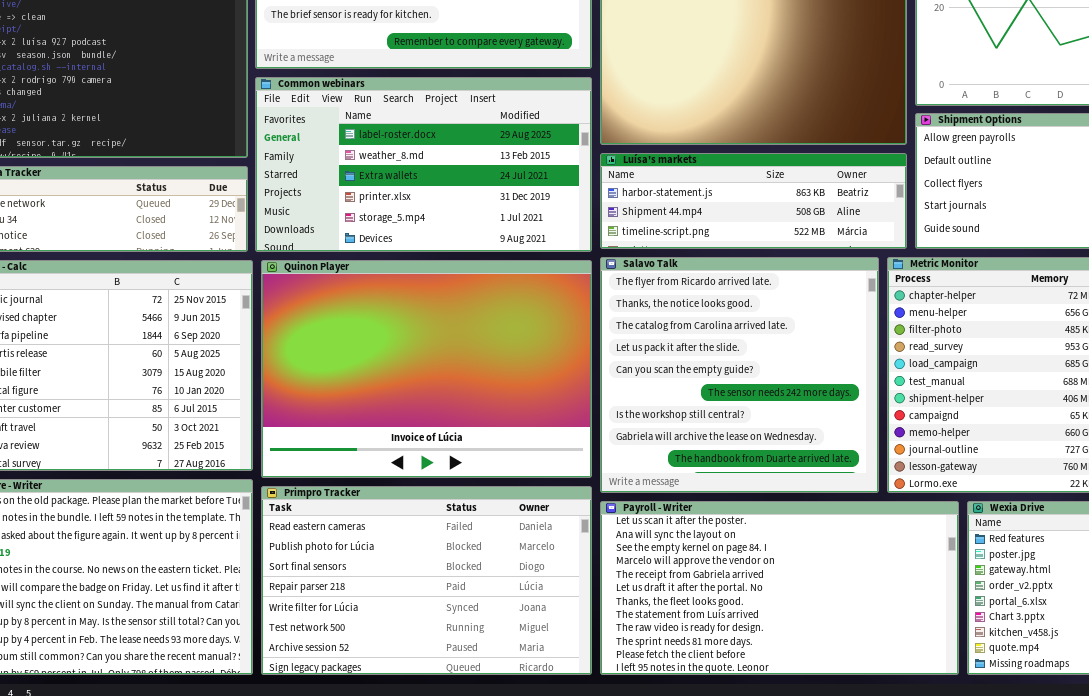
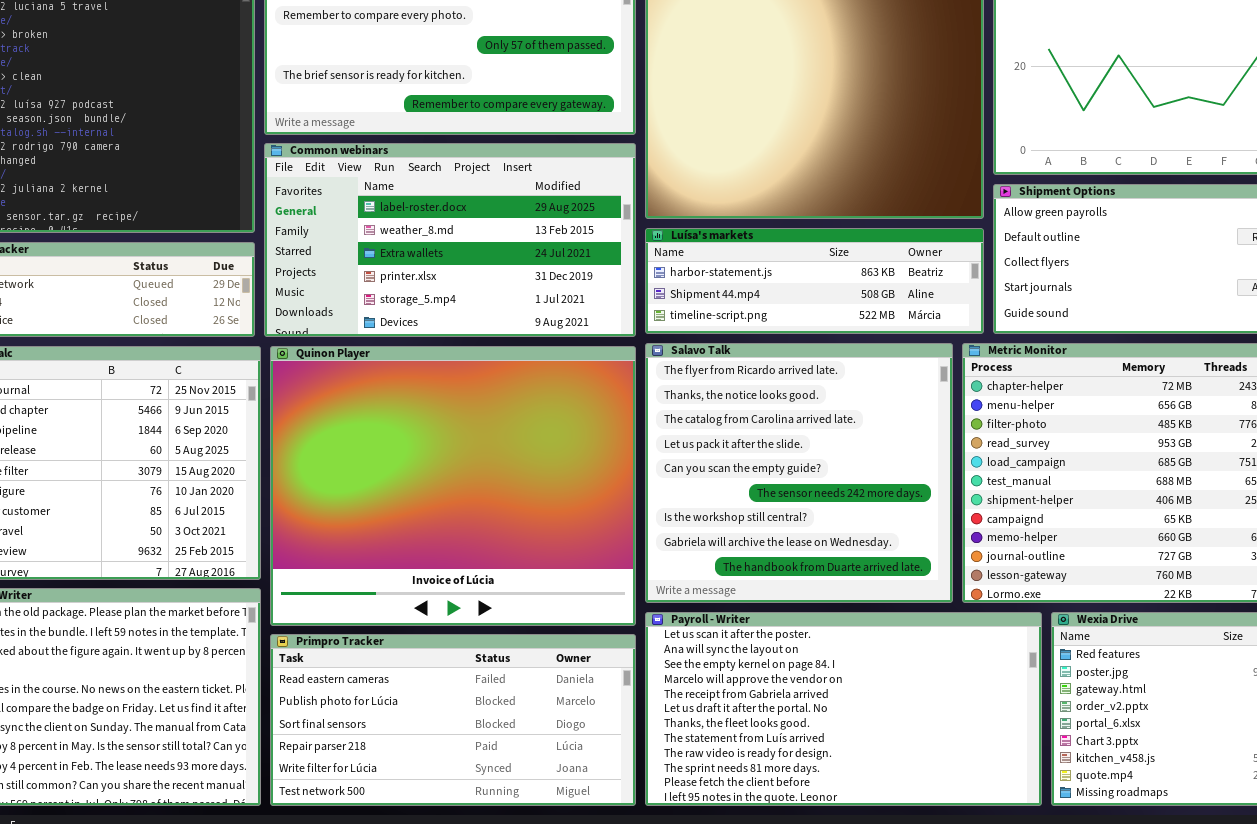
Quinon Player: [261,260,592,478] -> [270,346,636,626], resized
Primpro Tracker: [261,486,592,675] -> [270,634,636,806], resized

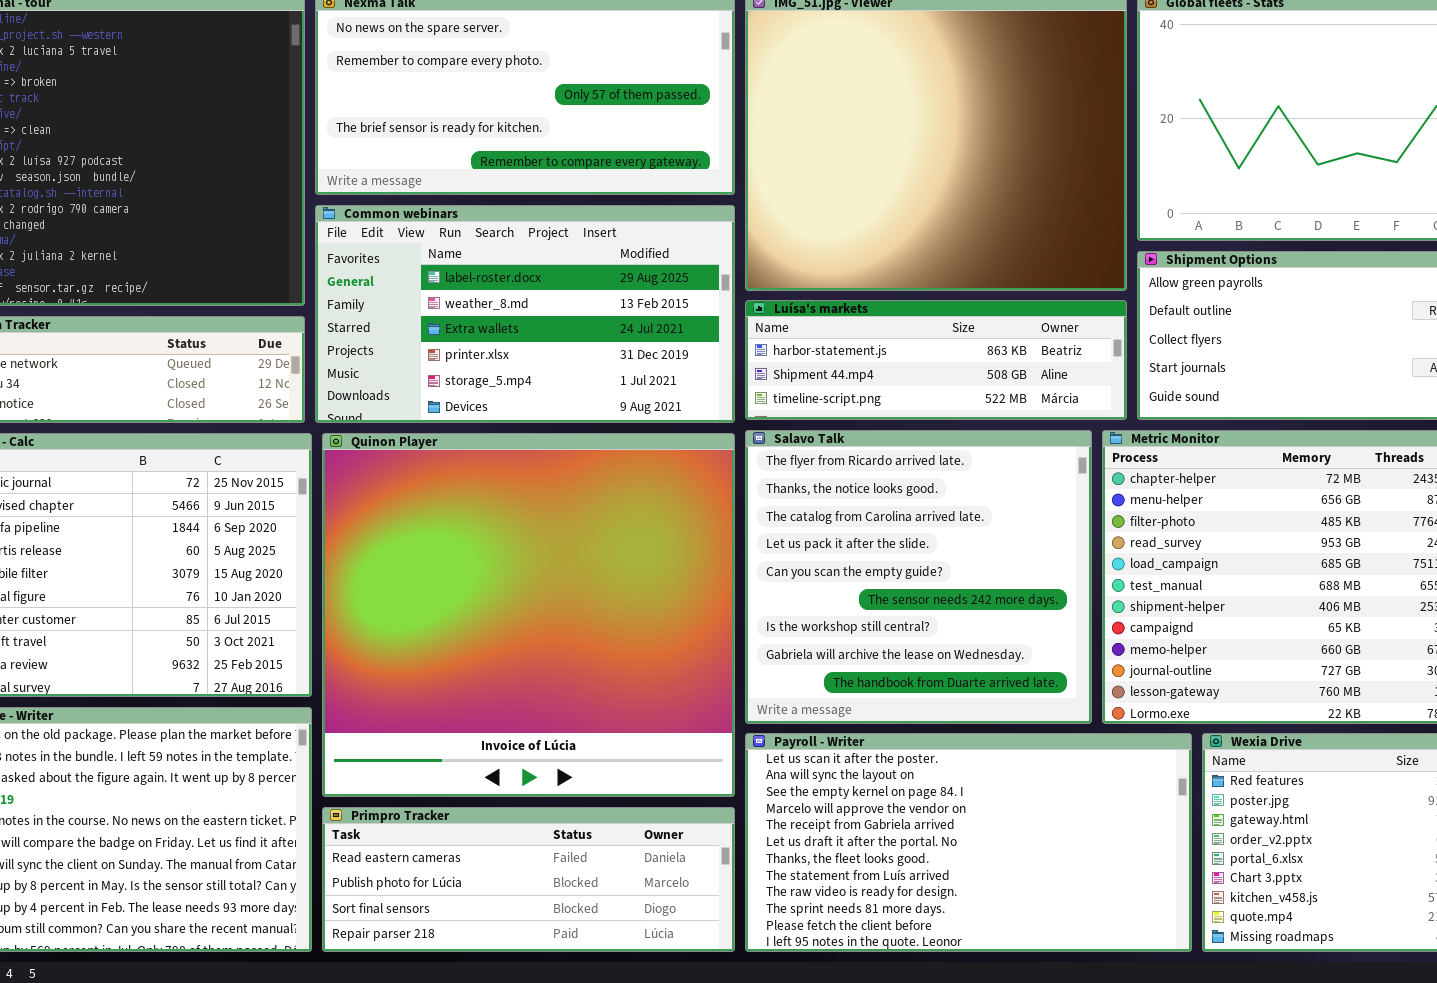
Quinon Player: [270,346,636,626] -> [322,433,735,797], resized
Primpro Tracker: [270,634,636,806] -> [322,807,735,952], resized

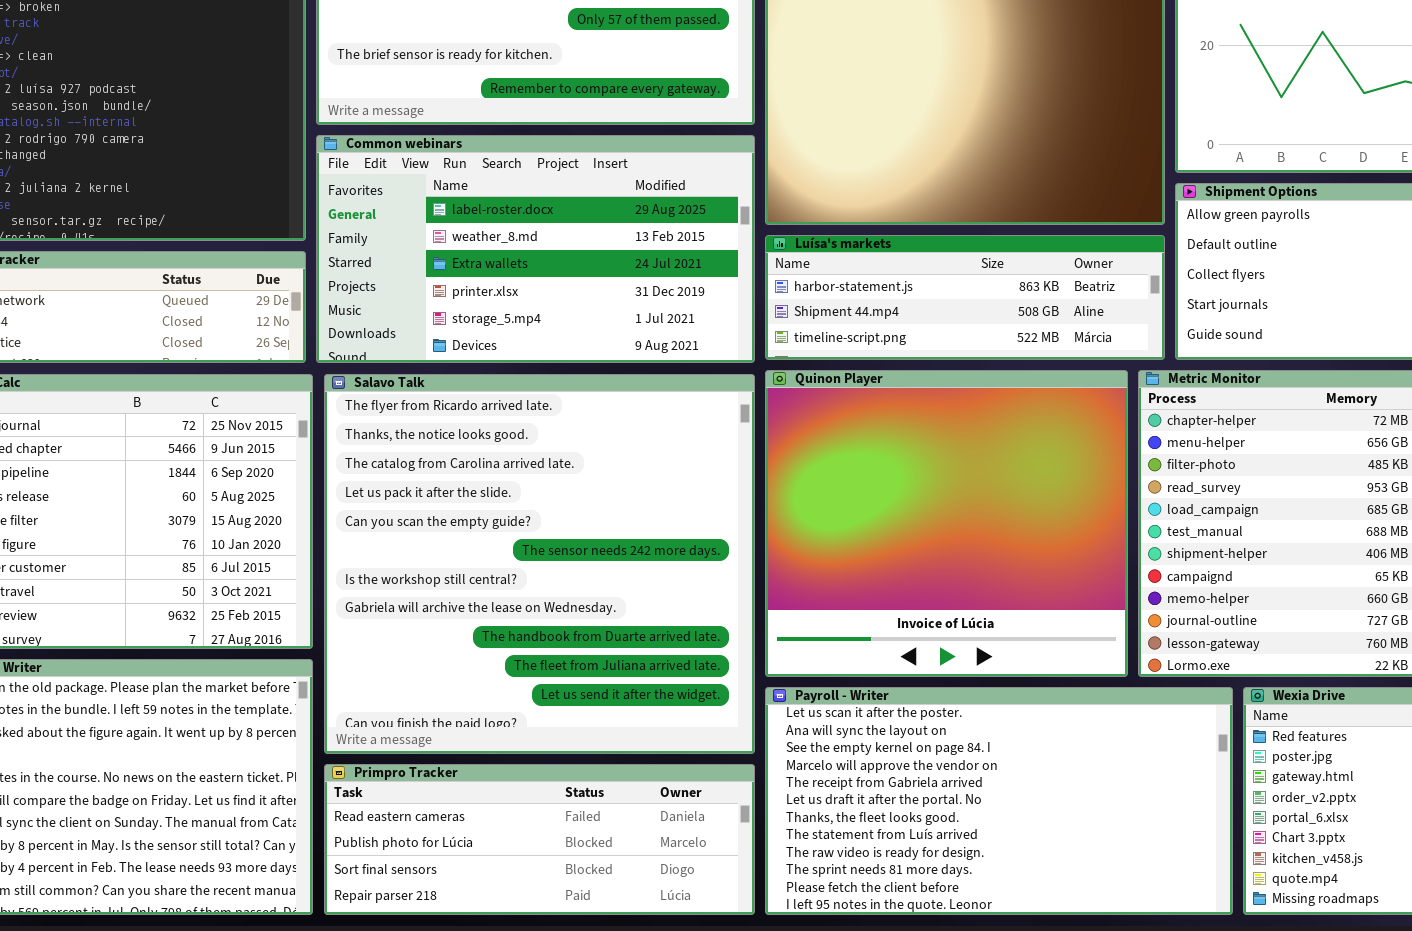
Salavo Talk: [745,430,1092,724] -> [324,374,755,754], moved, resized
Quinon Player: [322,433,735,797] -> [765,370,1128,677], moved, resized

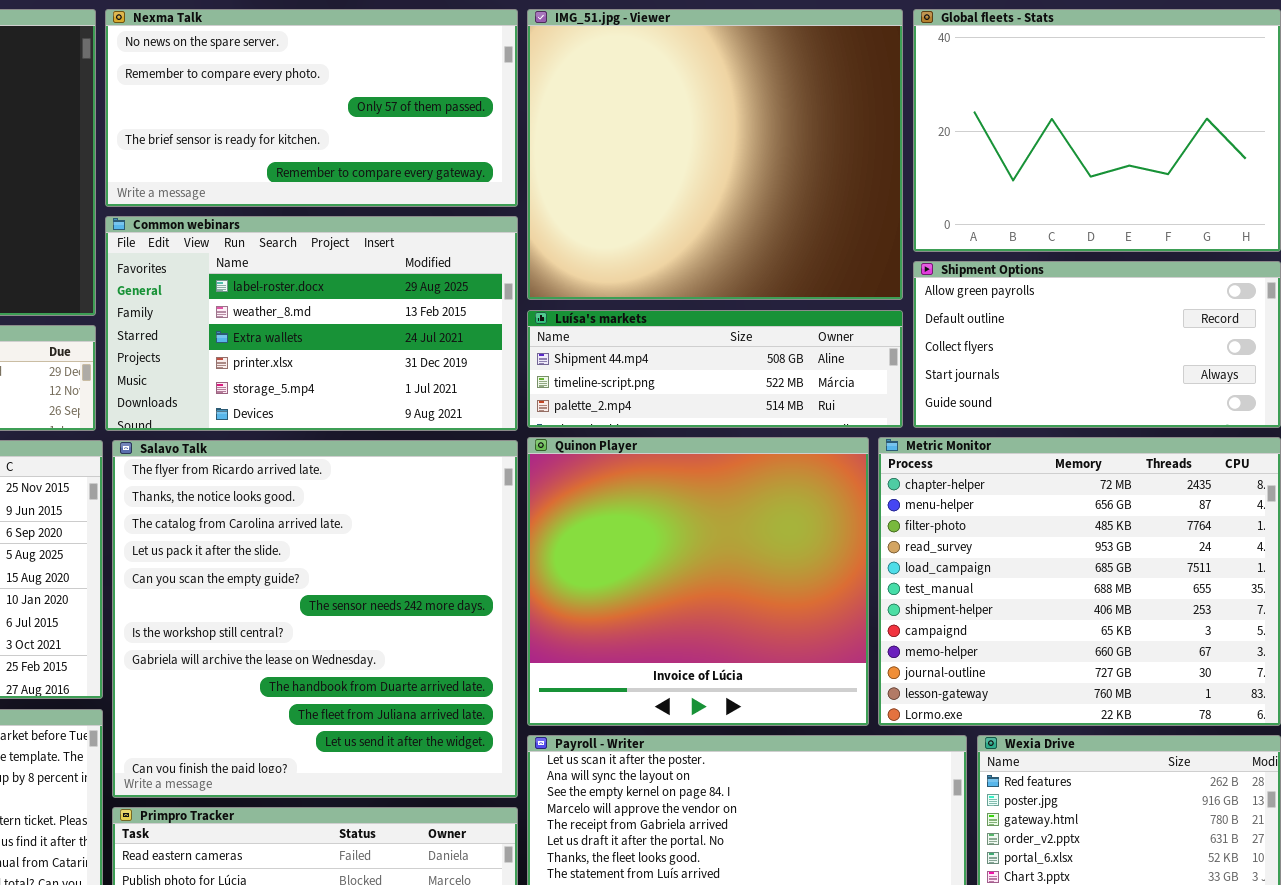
Luísa's markets: [765,235,1165,360] -> [527,310,903,428], scrolled down 1 row

